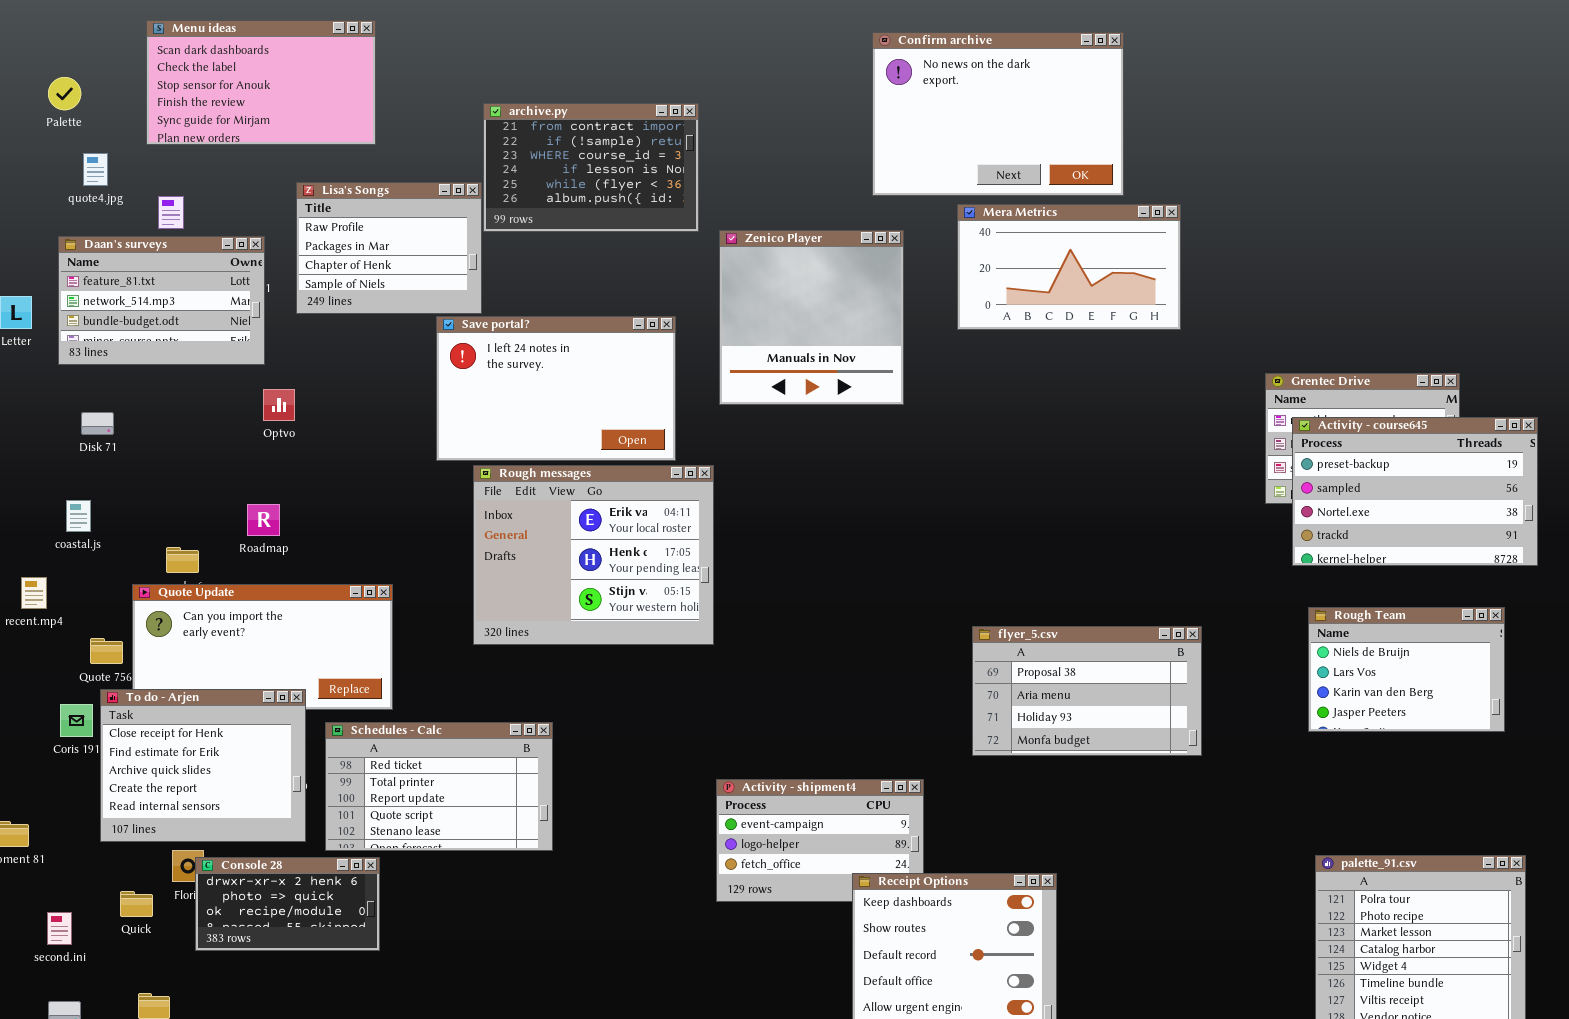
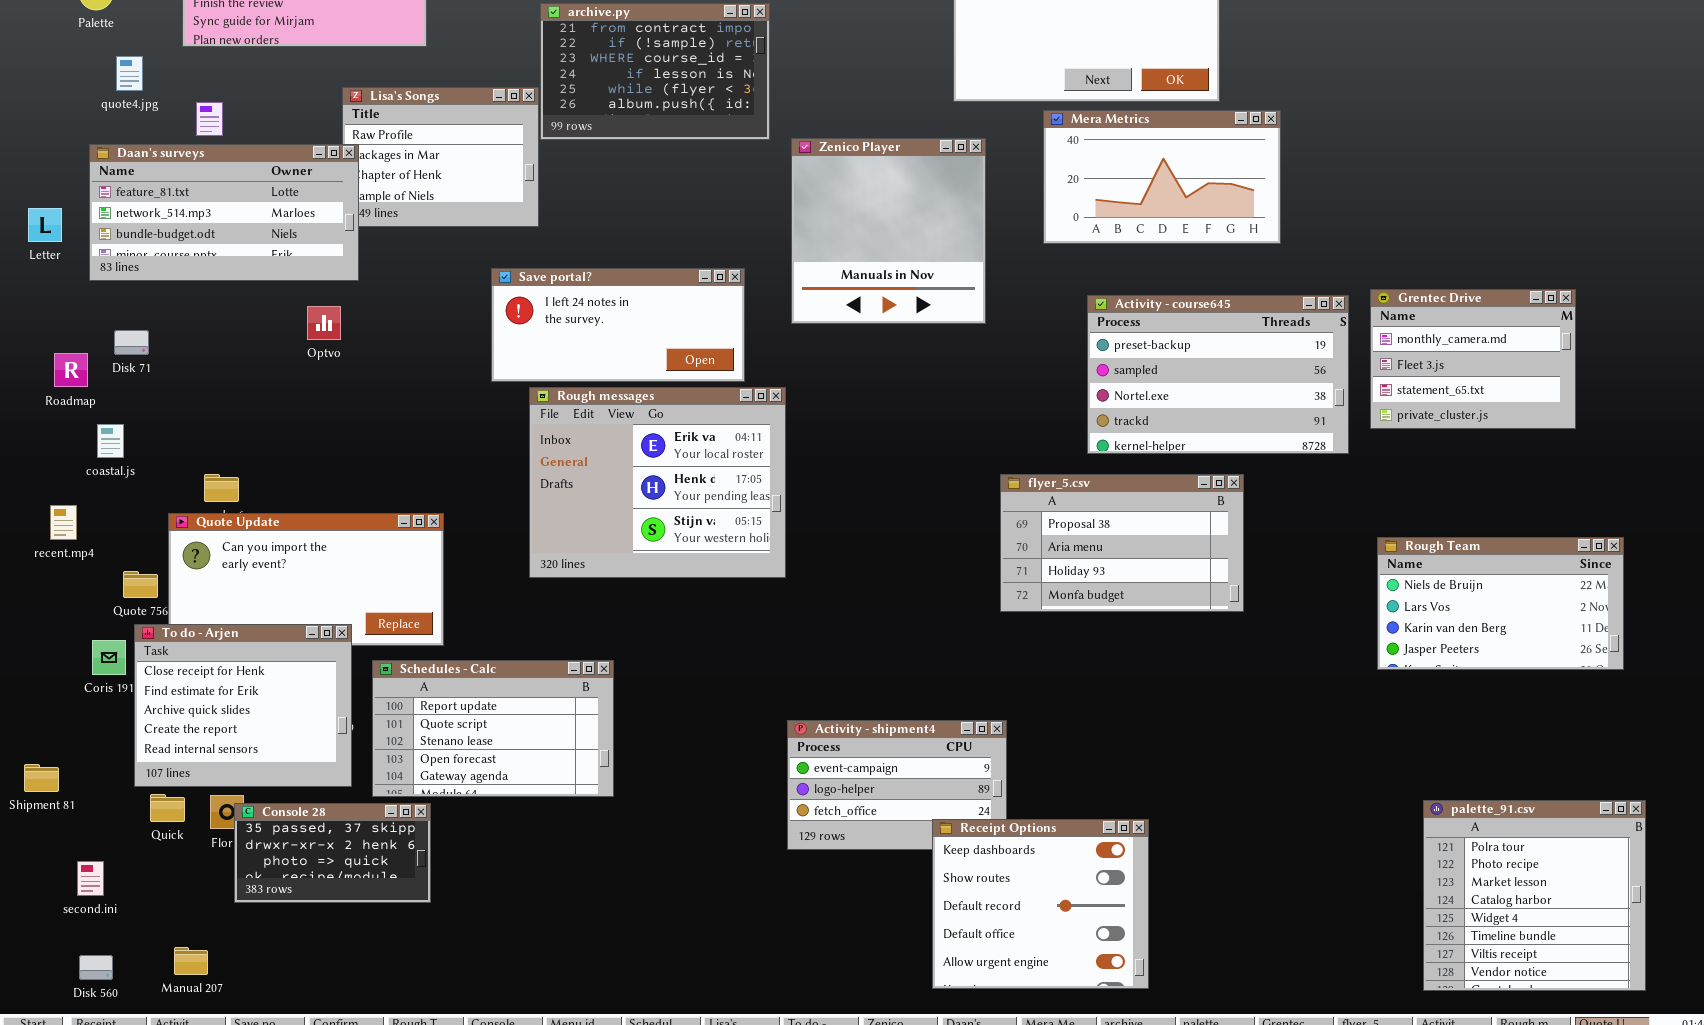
Daan's surveys: [58,236,265,365] -> [89,144,359,281], resized
Save portal?: [436,316,676,461] -> [491,268,745,382], resized
Activity - course645: [1292,417,1538,566] -> [1087,295,1349,454], moved
Roadmap: [247,504,280,536] -> [54,353,88,387], moved
Rough Team: [1308,607,1505,732] -> [1377,537,1624,670], resized
flyer_5.csv: [972,626,1202,756] -> [1000,474,1244,612], moved
Schedules - Calc: [325,722,553,851] -> [372,660,614,797], scrolled down 2 rows
Console 28: [195,857,380,951] -> [234,803,431,903], scrolled up 1 row
Quick: [120,891,153,917] -> [150,794,185,822], moved

